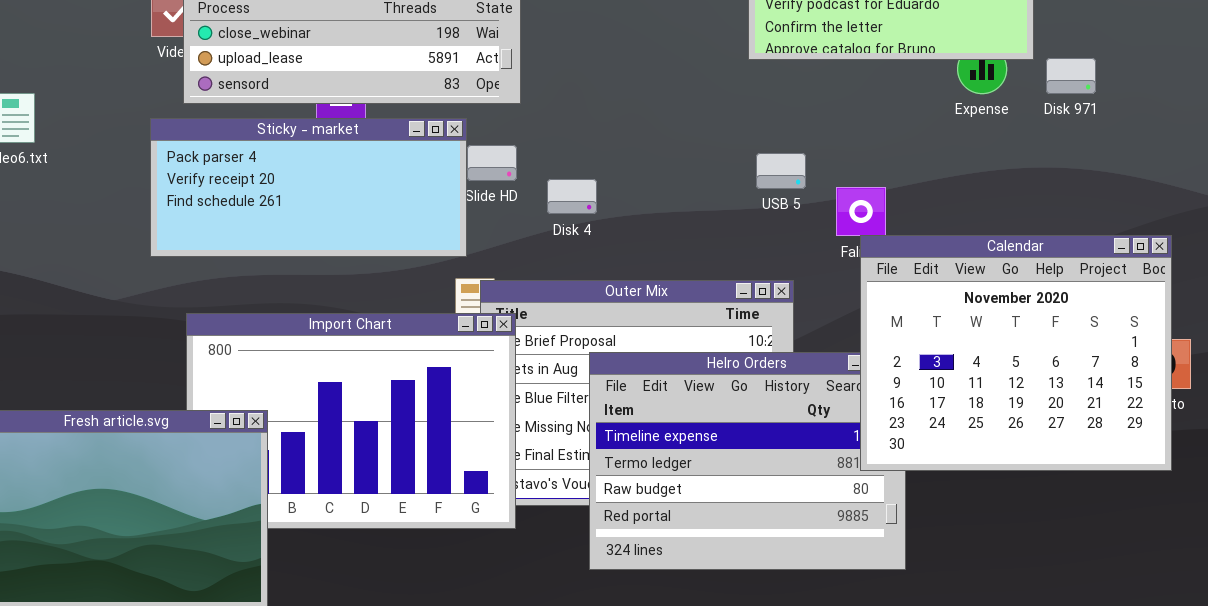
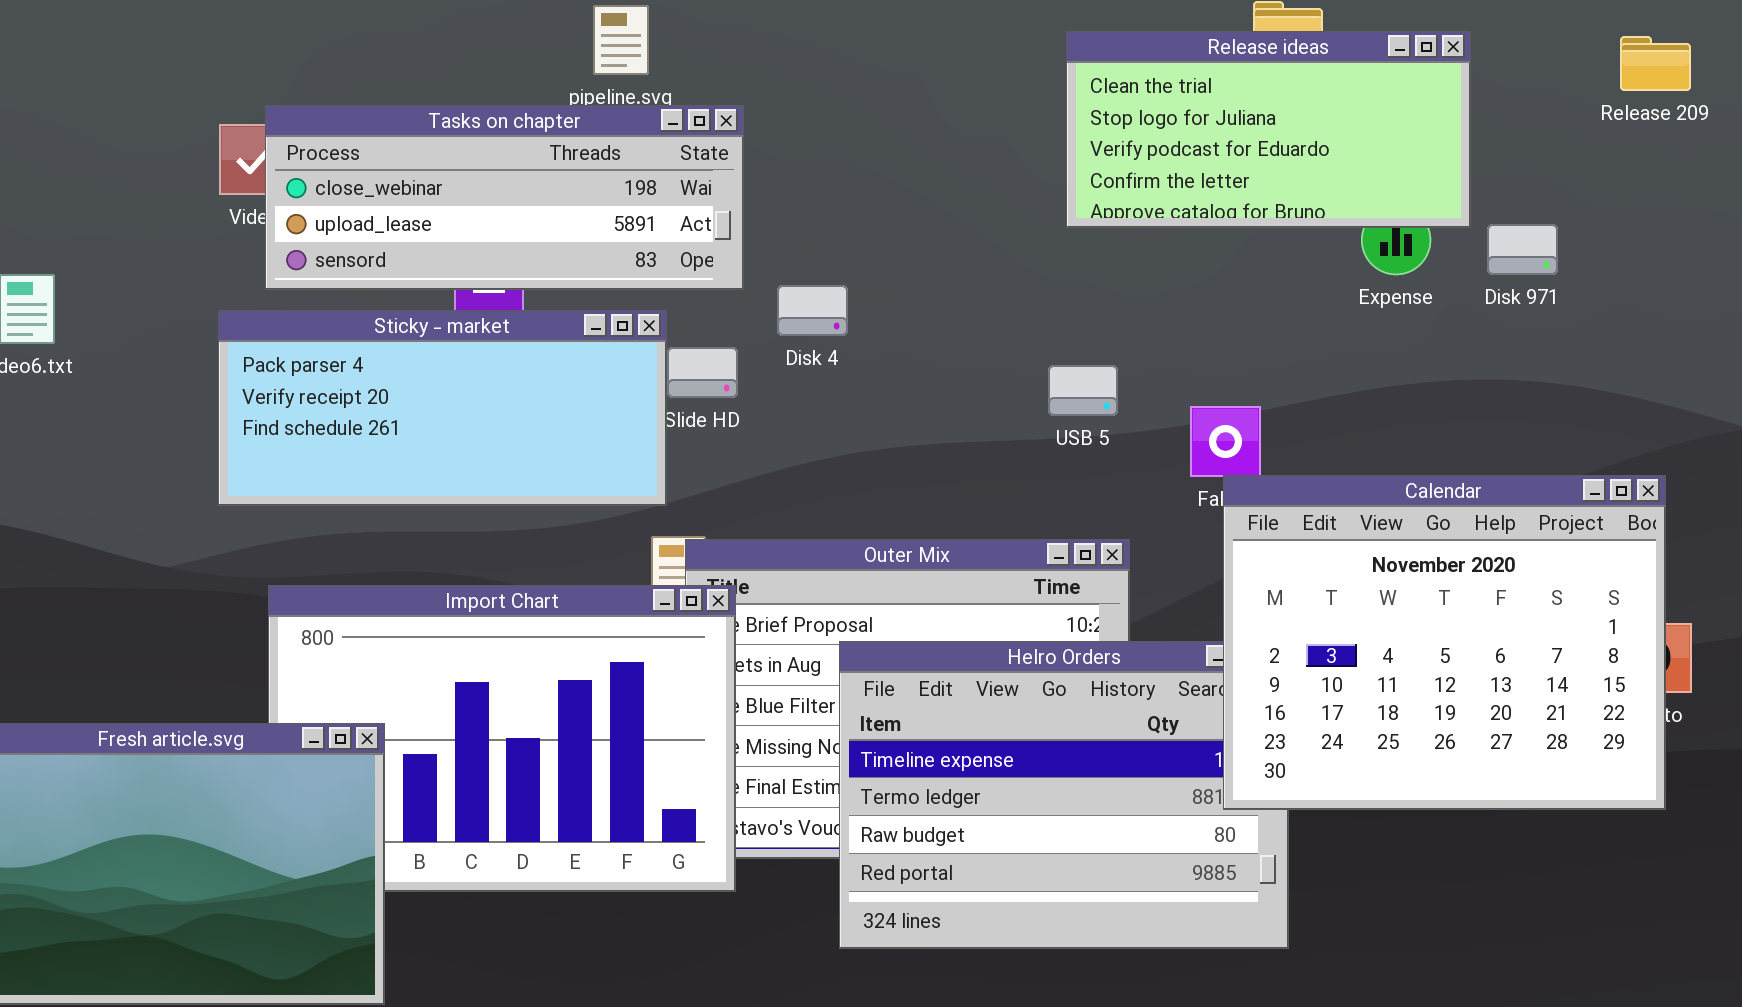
USB 5: [756,153,806,189] -> [1048,365,1118,416], moved
Disk 4: [547,179,597,214] -> [777,285,848,336], moved

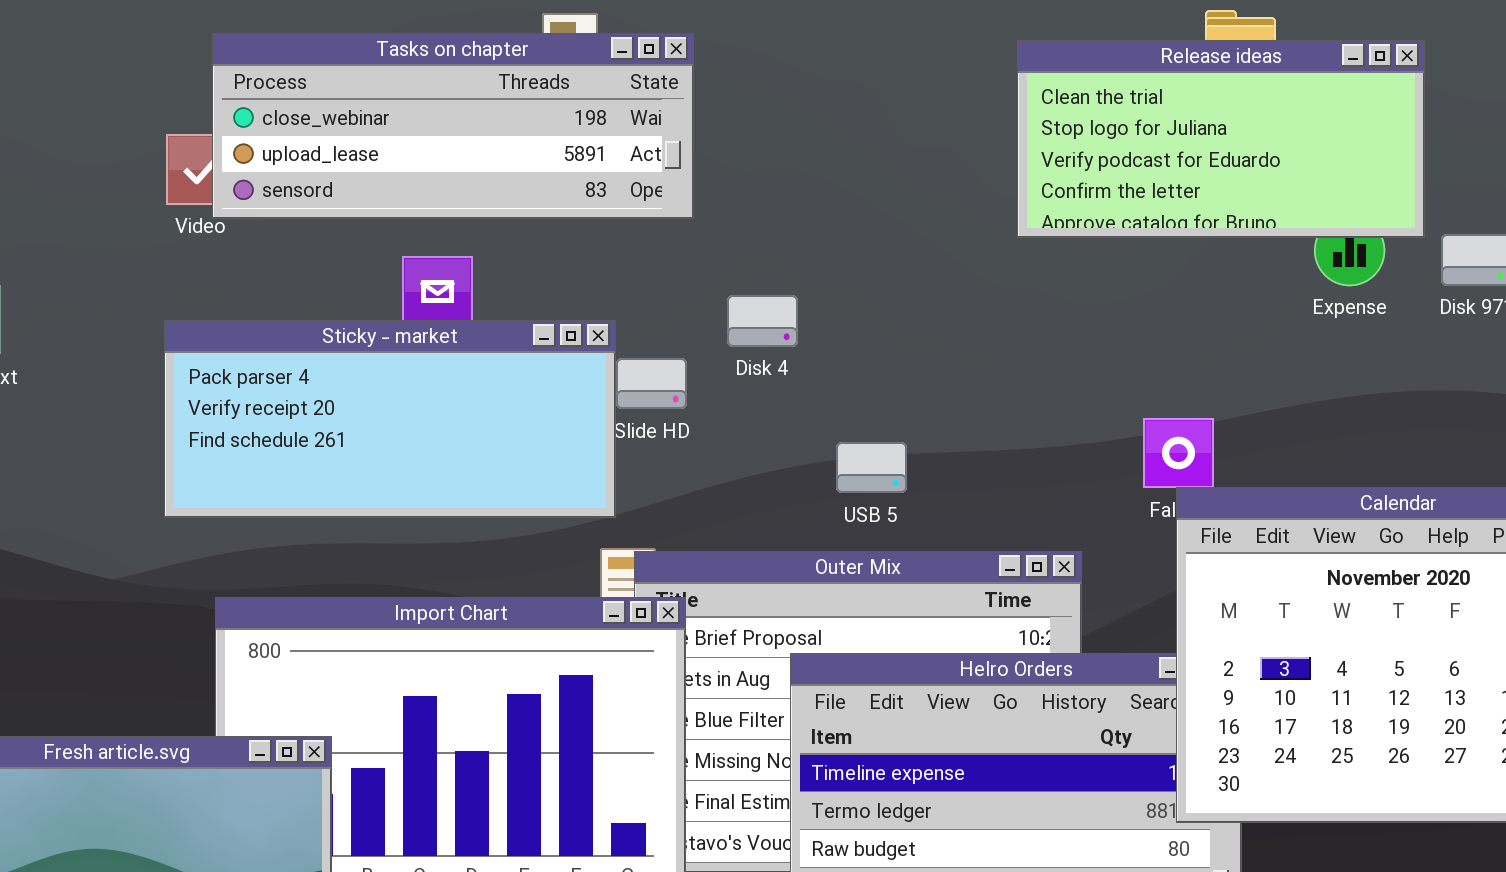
Tasks on chapter: [265,105,744,290] -> [212,33,694,219], moved
USB 5: [1048,365,1118,416] -> [836,442,907,493], moved

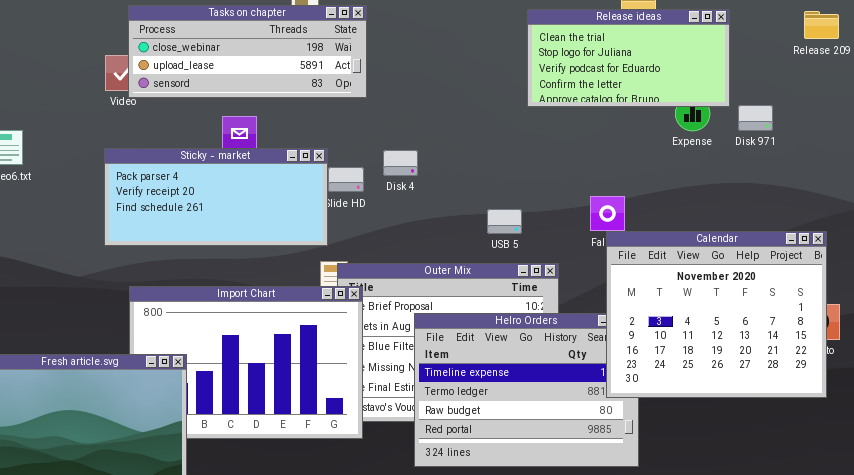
Disk 4: [727,295,798,347] -> [383,150,418,176], moved
USB 5: [836,442,907,493] -> [487,209,522,234], moved

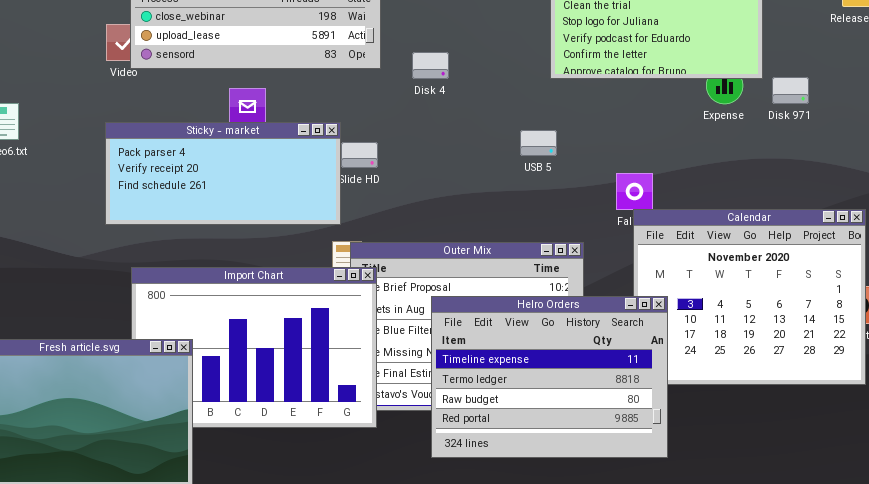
Disk 4: [383,150,418,176] -> [412,52,449,79], moved
USB 5: [487,209,522,234] -> [520,130,557,156], moved
Helro Orders: [414,313,639,467] -> [431,296,668,458], raised

